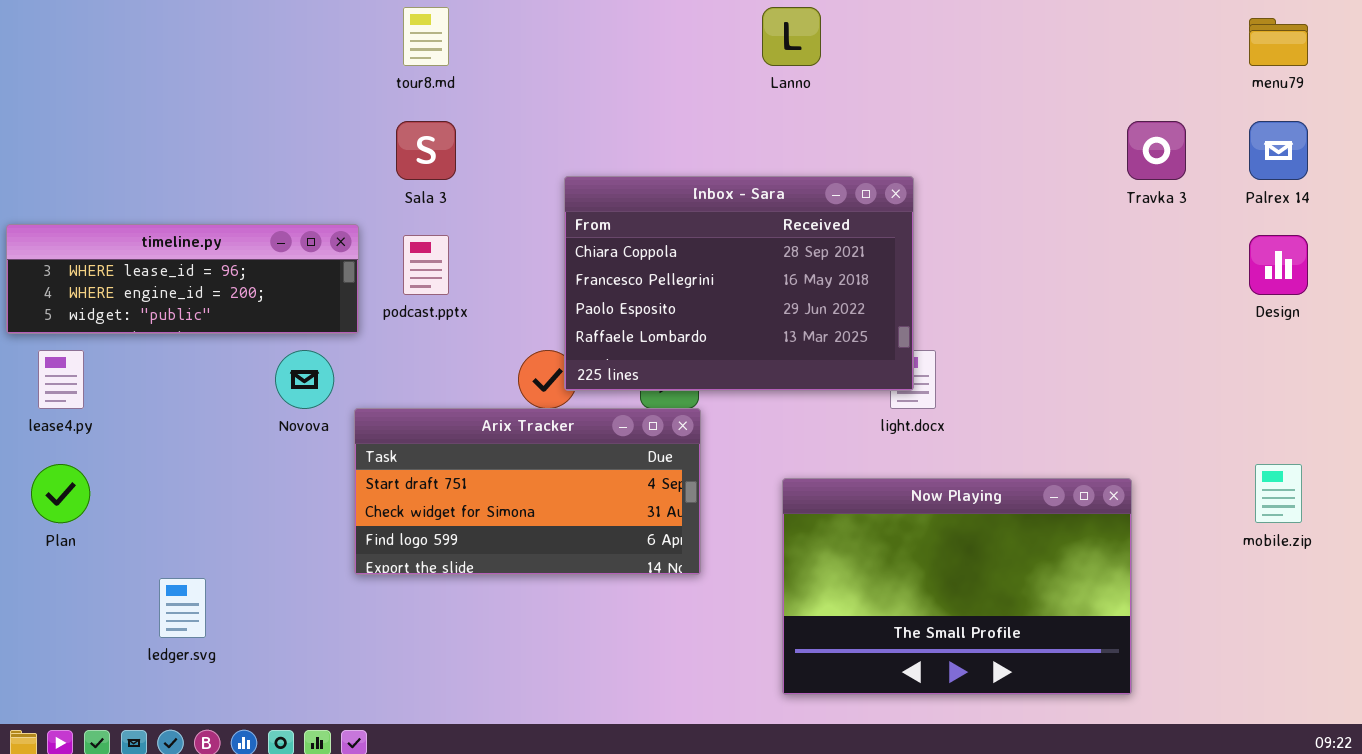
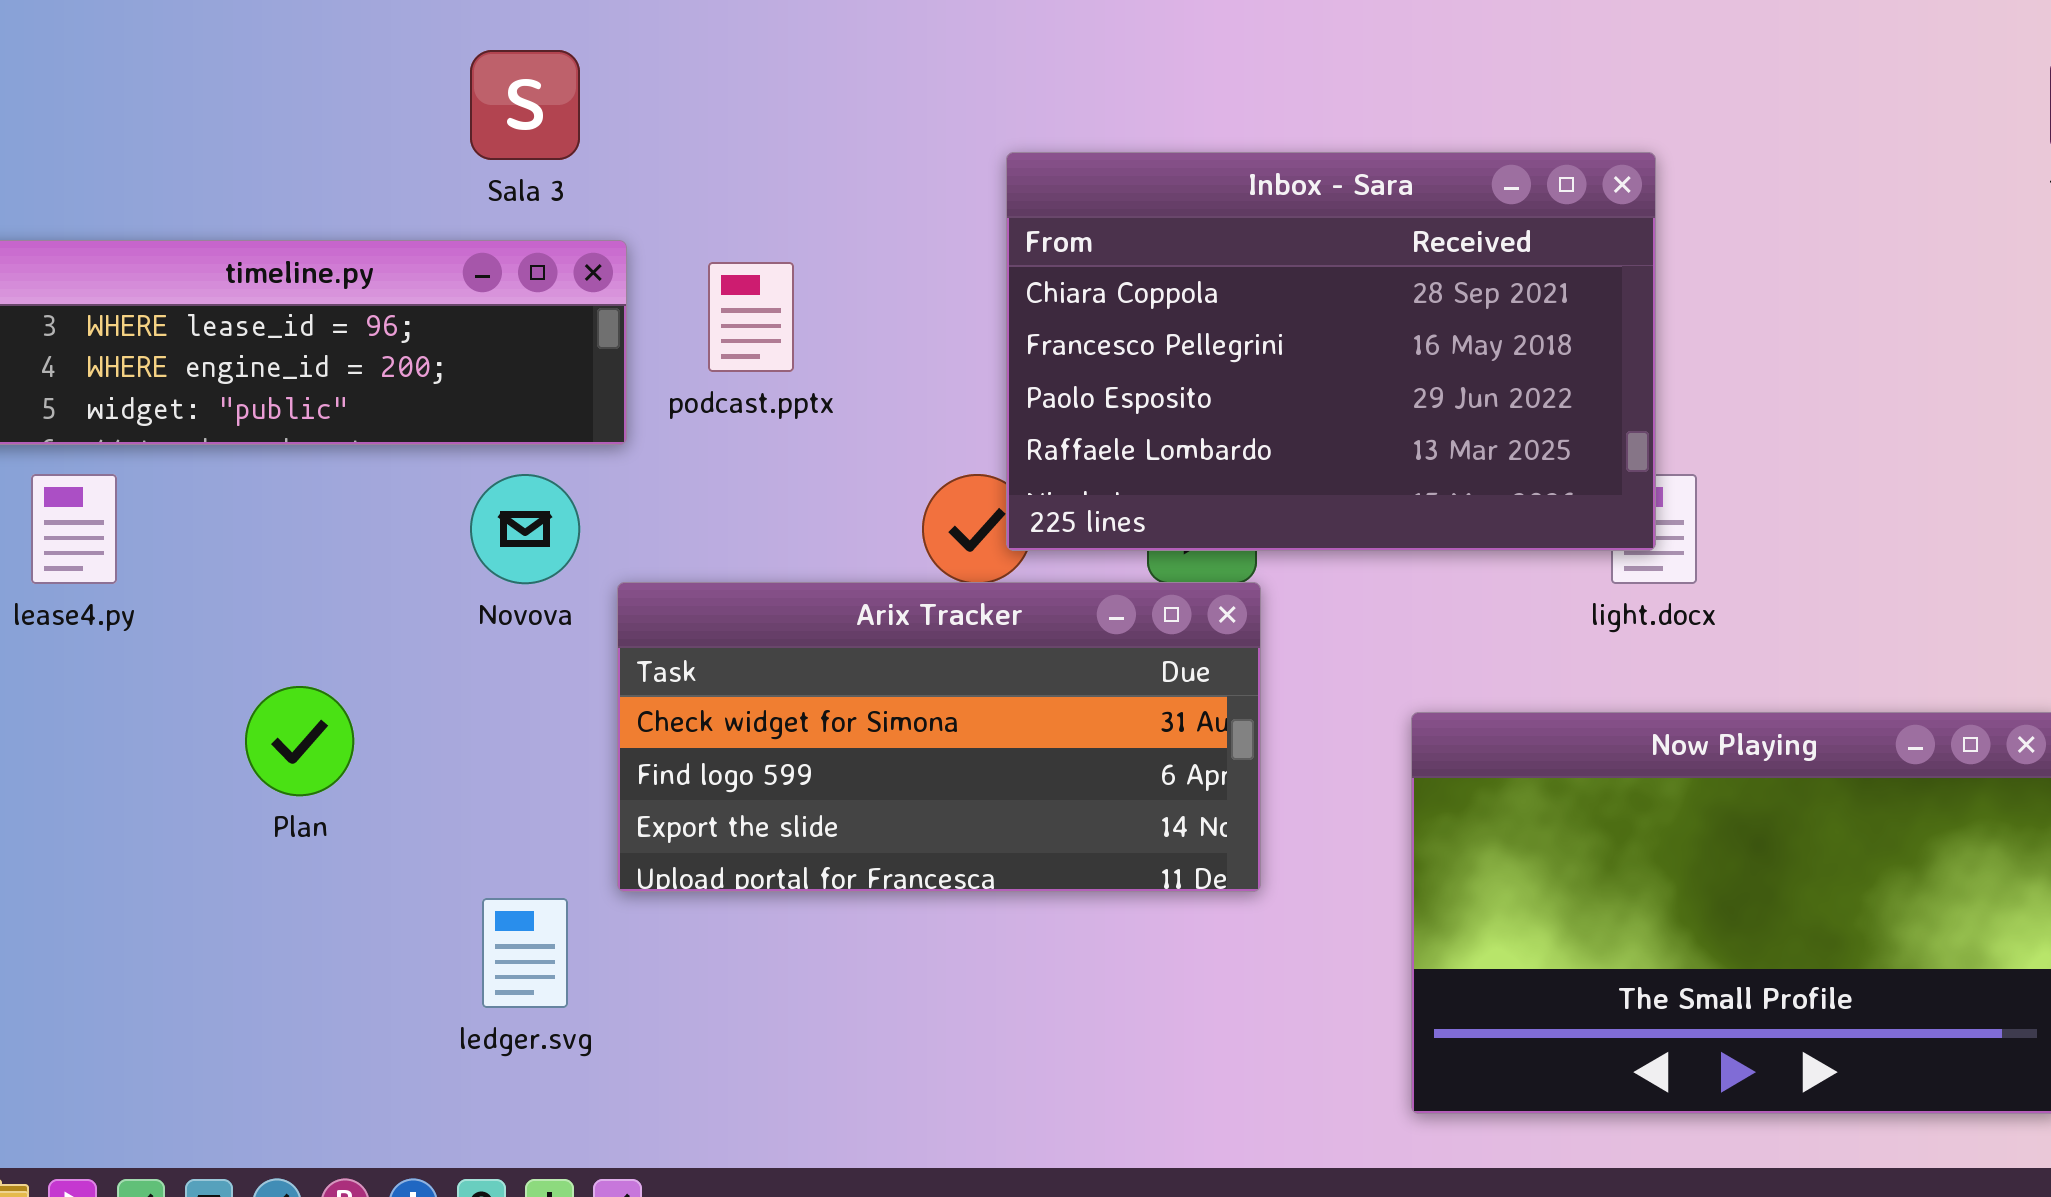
Sala 3: [396,121,456,180] -> [470,50,580,160], moved
Arix Tracker: [354,408,701,575] -> [617,582,1261,892], scrolled down 1 row
Plan: [31,464,90,523] -> [245,686,354,796], moved
ledger.svg: [159,578,206,638] -> [482,898,568,1008], moved

